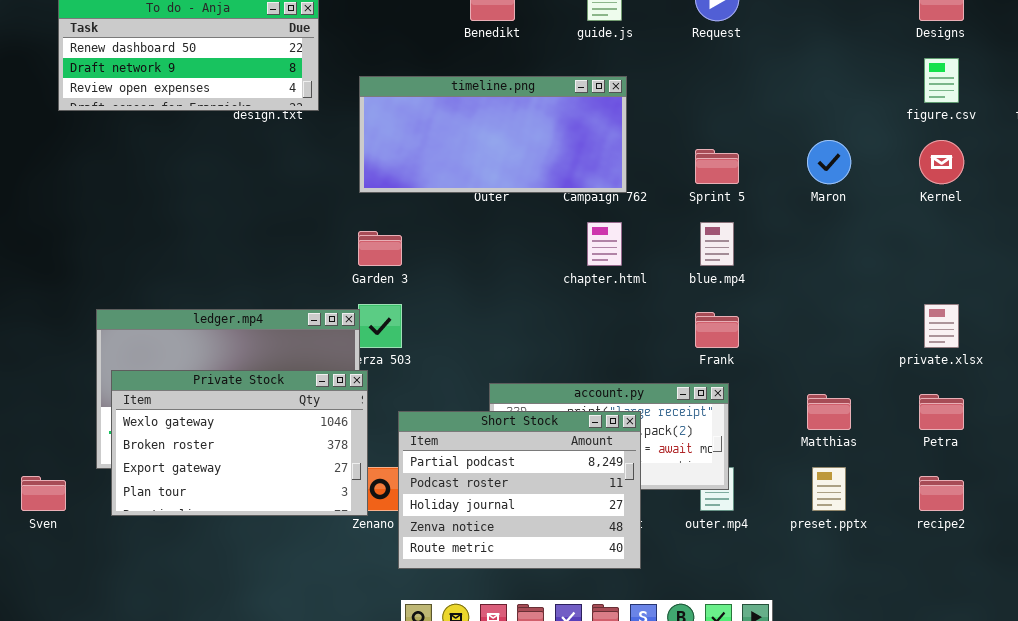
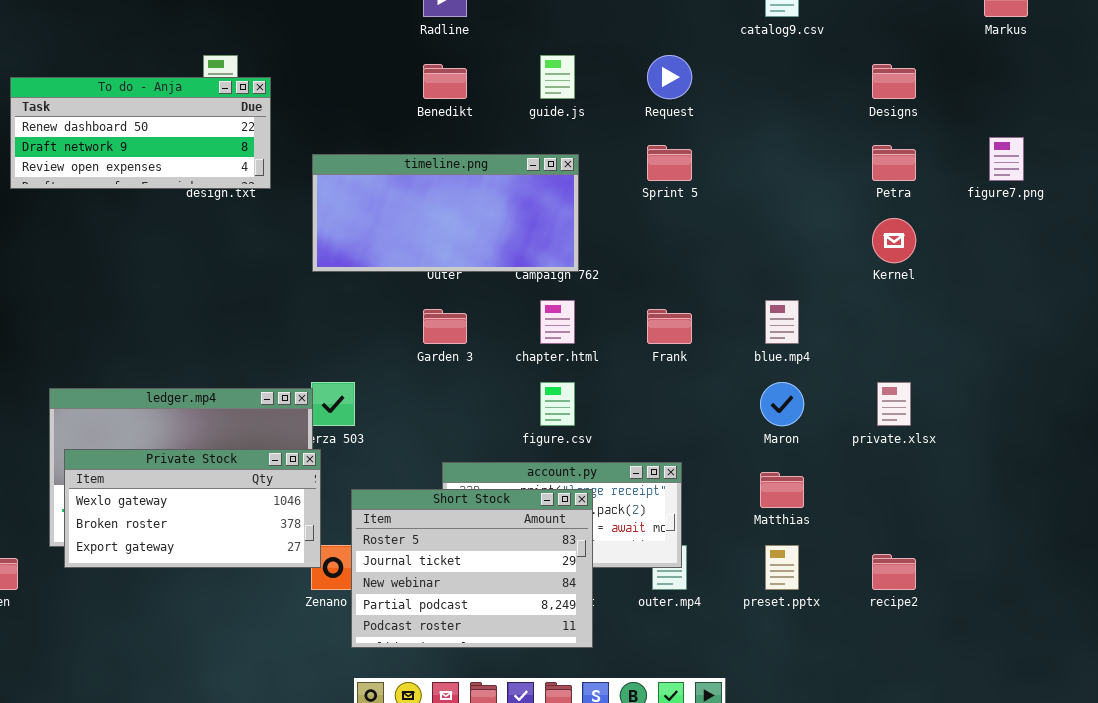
figure.csv: [924,58,959,103] -> [540,382,575,426], moved
Maron: [807,140,851,184] -> [760,382,804,426], moved
Sprint 5: [695,149,739,184] -> [647,145,692,181], moved
blue.mp4: [700,222,734,266] -> [765,300,799,344], moved
Garden 3: [358,231,402,266] -> [423,309,467,344], moved
Frank: [695,312,739,348] -> [647,309,692,344], moved
Private Stock: [111,370,368,516] -> [64,449,321,568], resized
Petra: [919,394,964,430] -> [872,145,916,181], moved
Short Stock: [398,411,641,569] -> [351,489,593,648], scrolled up 3 rows

